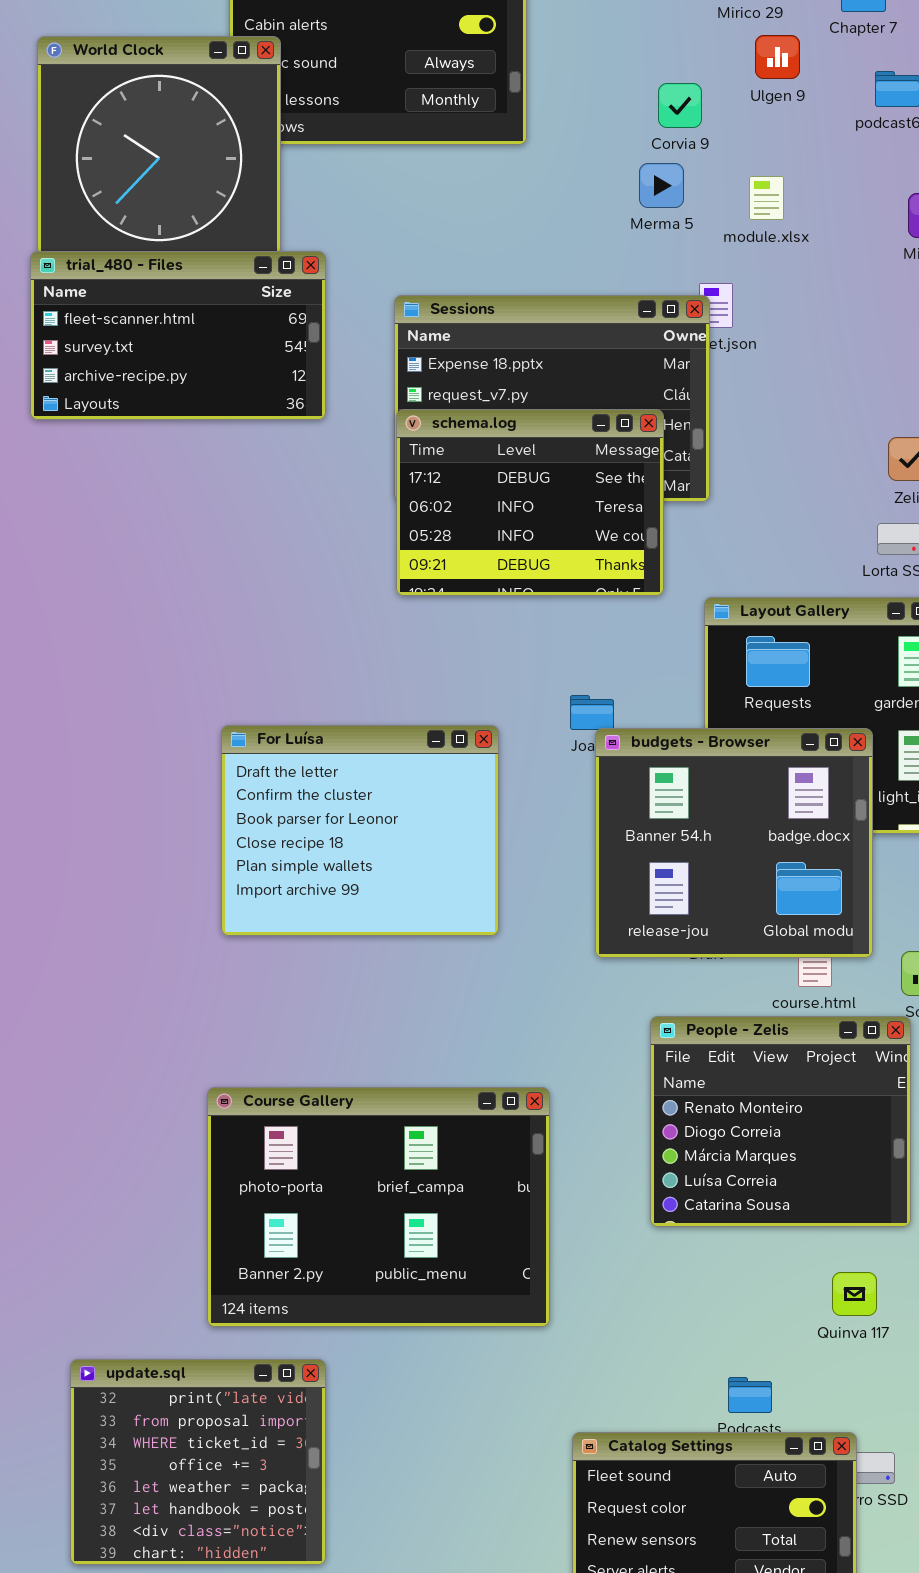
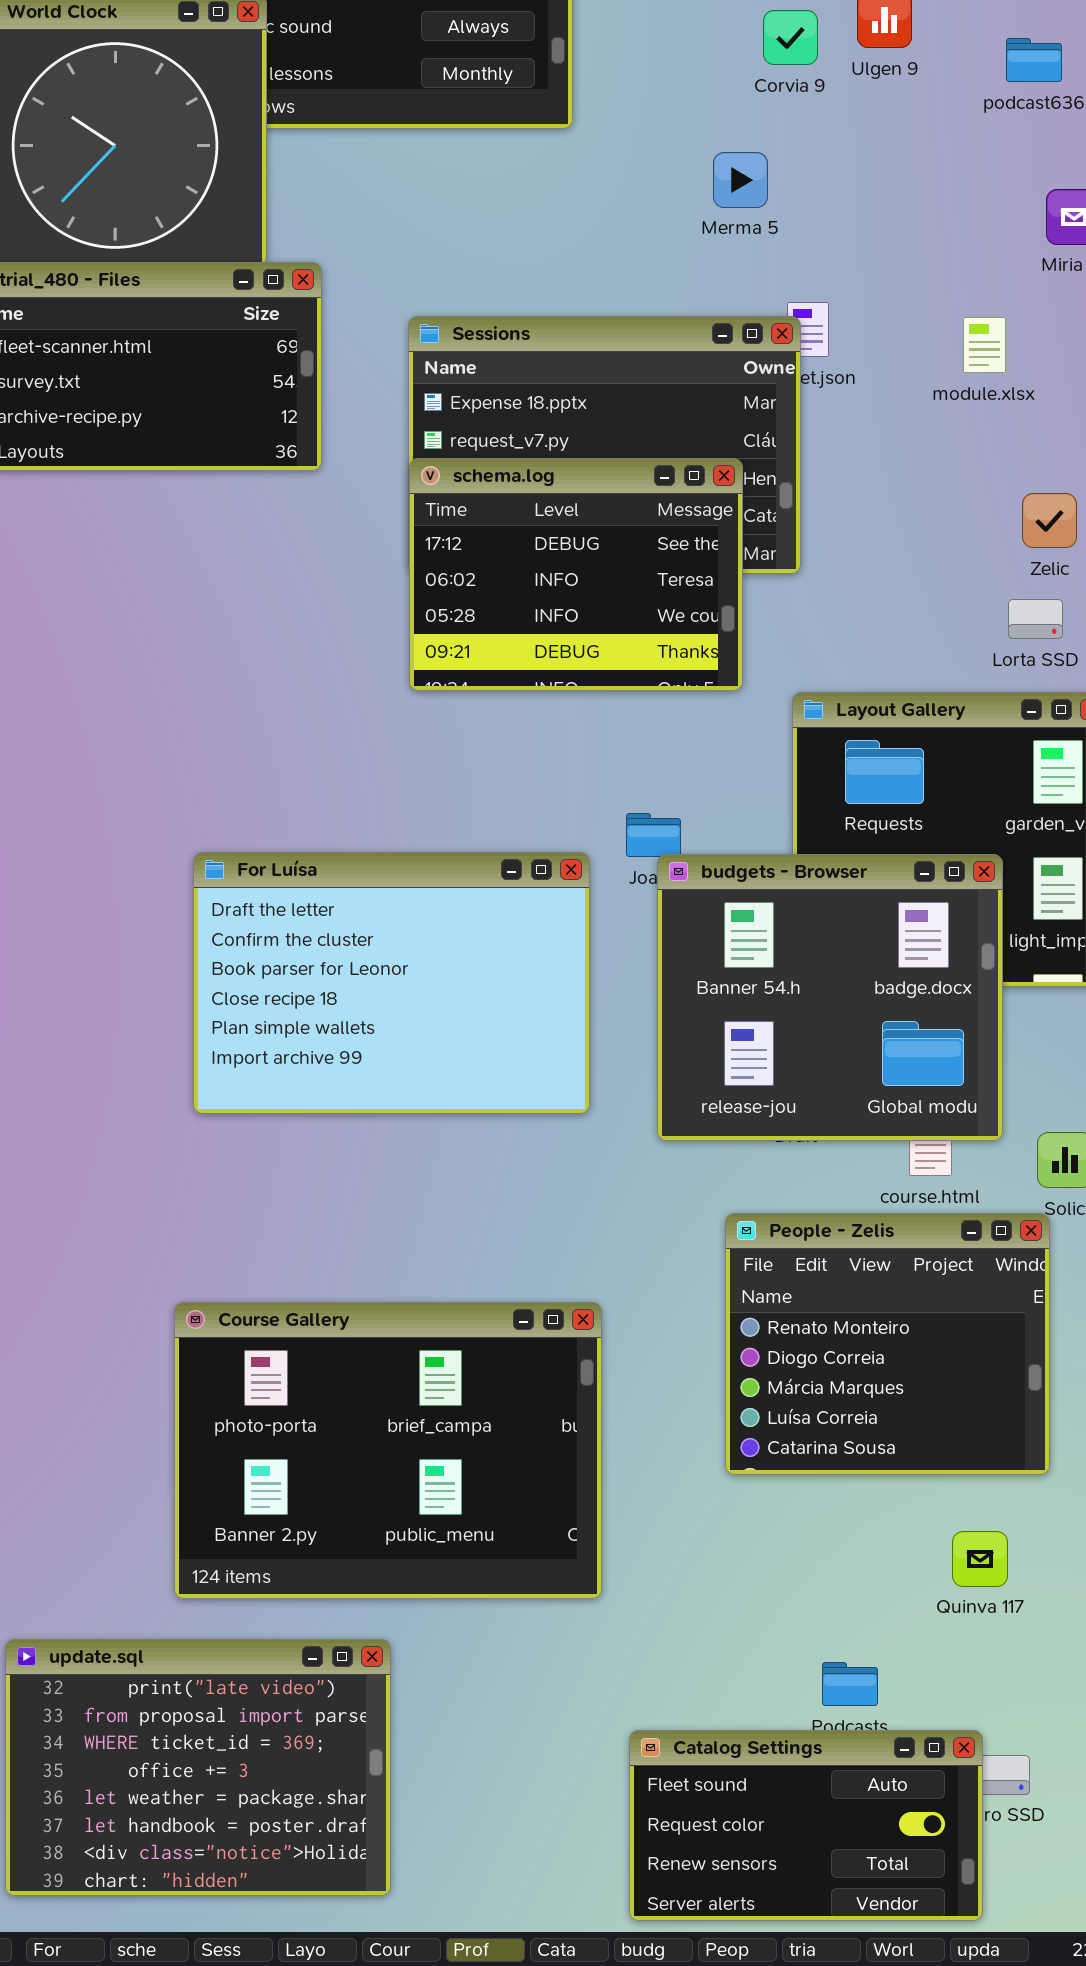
Corvia 9: [658,83,702,128] -> [763,10,818,65], moved
module.xlsx: [749,176,784,220] -> [963,317,1006,373], moved
For Luísa: [221,725,499,936] -> [193,852,590,1114], resized
update.sql: [70,1359,326,1565] -> [5,1639,391,1896], resized

